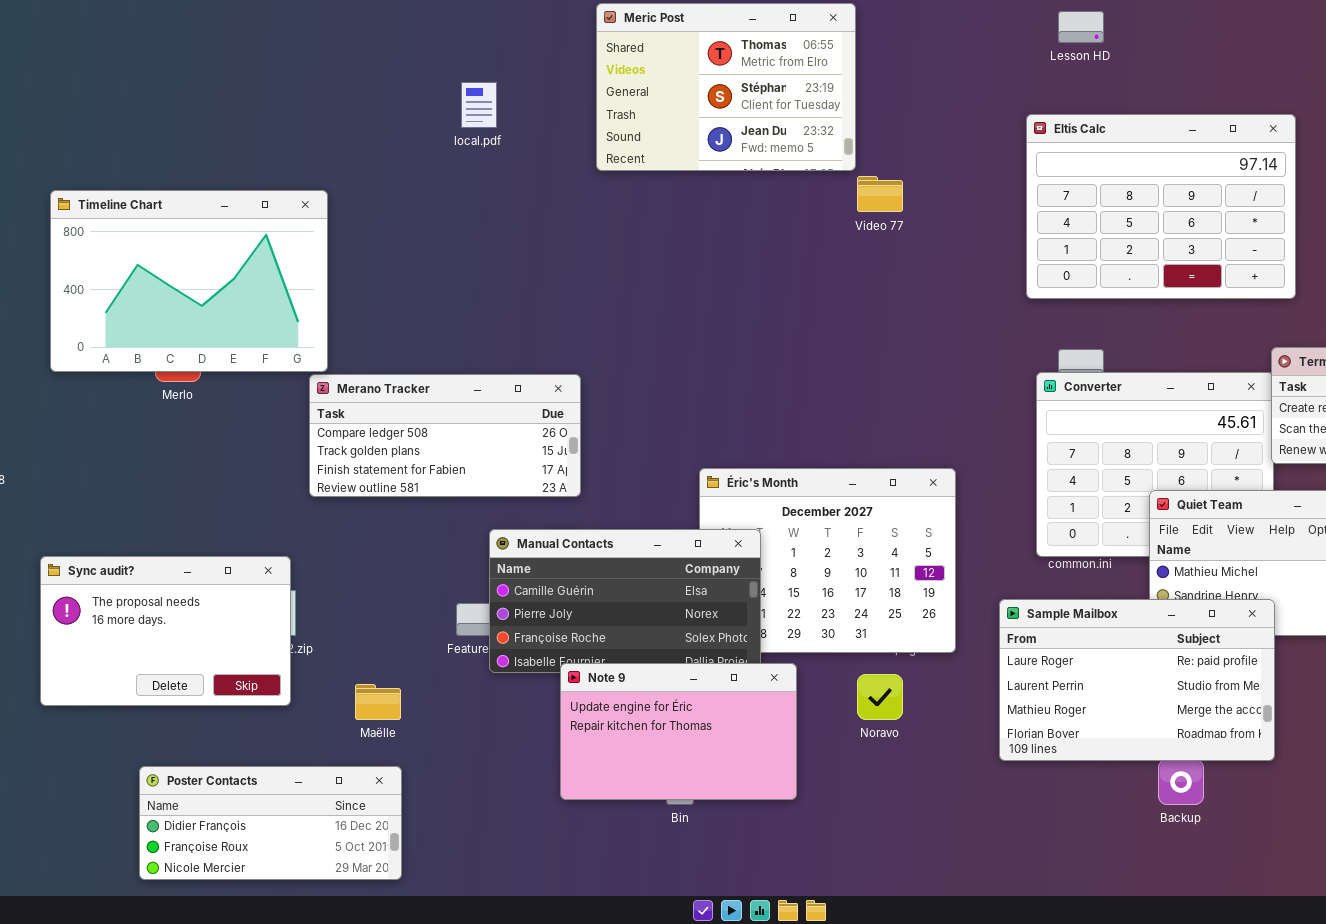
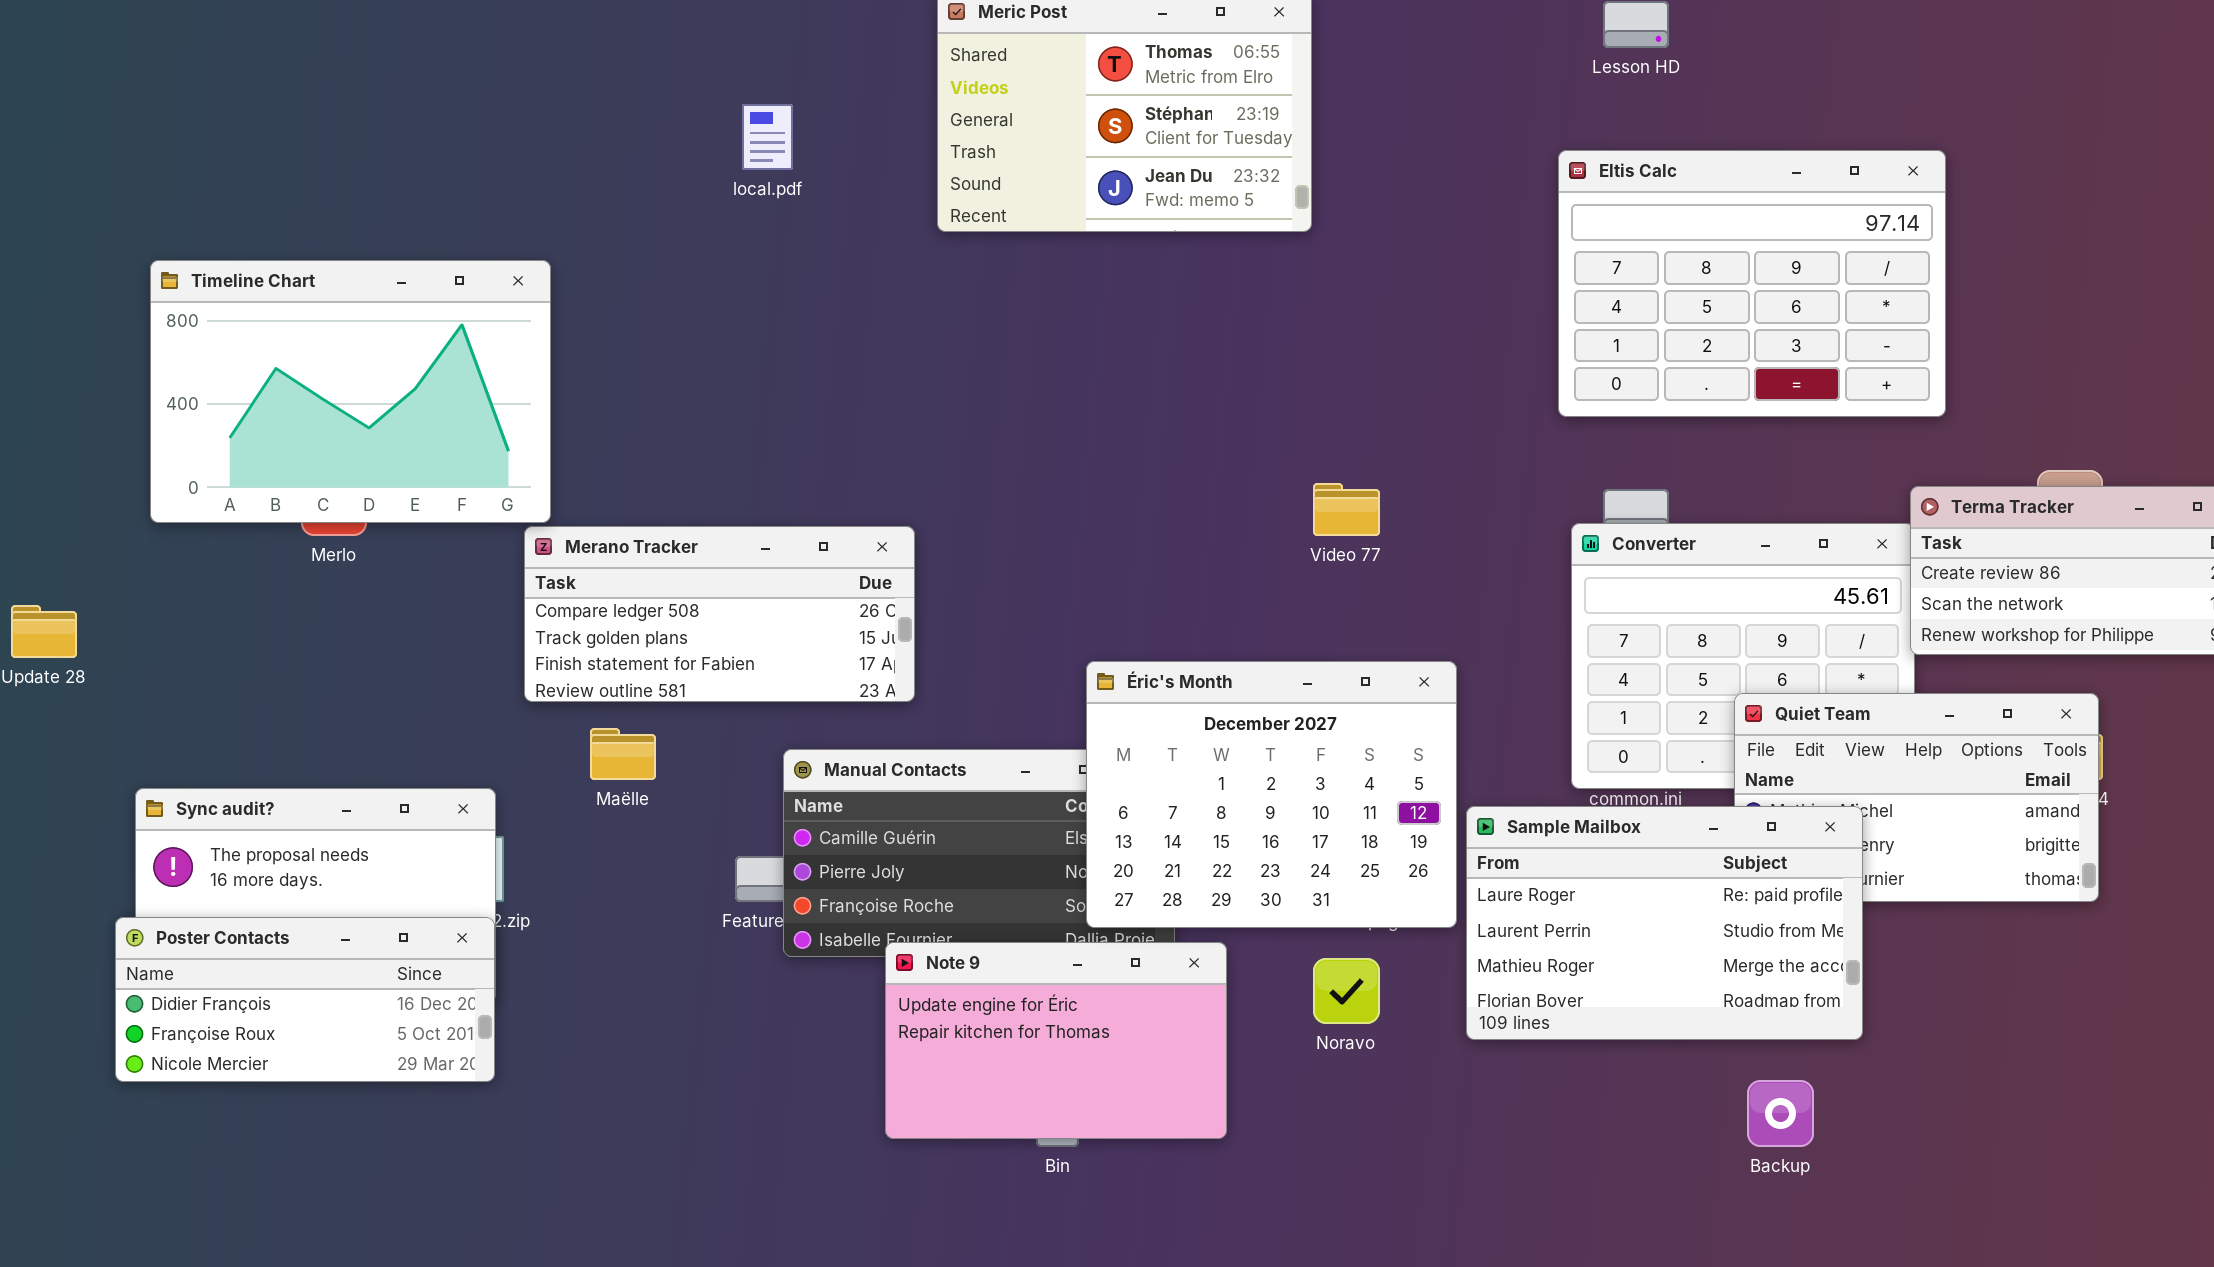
Video 77: [857,176,903,212] -> [1313,483,1380,536], moved
Éric's Month: [699,468,956,653] -> [1086,661,1457,928], raised
Sample Mailbox: [999,599,1275,761] -> [1466,806,1863,1040], moved
Maëlle: [355,684,401,720] -> [590,728,656,780], moved
Poster Contacts: [139,766,402,880] -> [115,917,495,1082], moved

